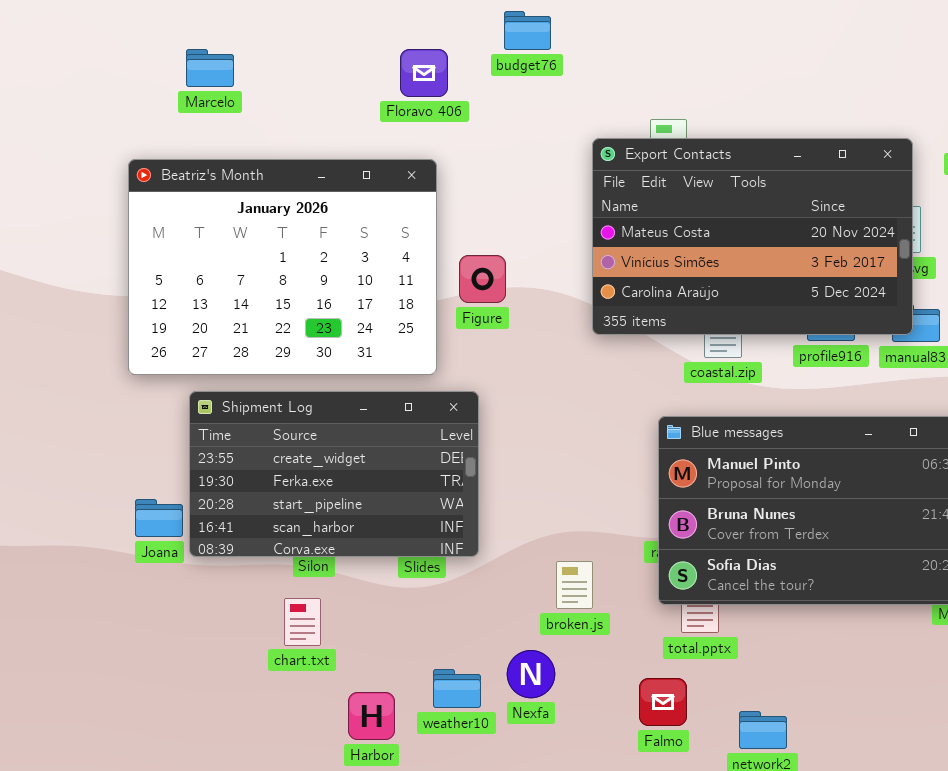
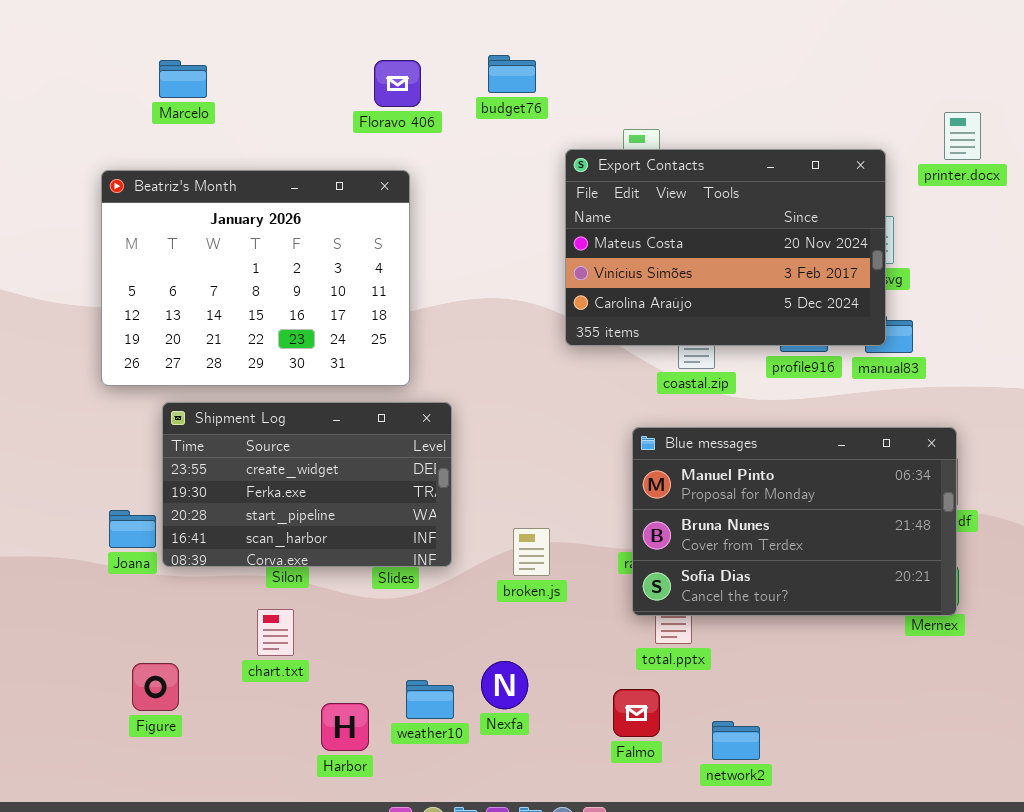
budget76: [504,11,551,50] -> [488,55,536,93], moved
Figure: [459,255,506,303] -> [132,663,179,711], moved
broken.js: [556,561,593,609] -> [513,528,550,576], moved

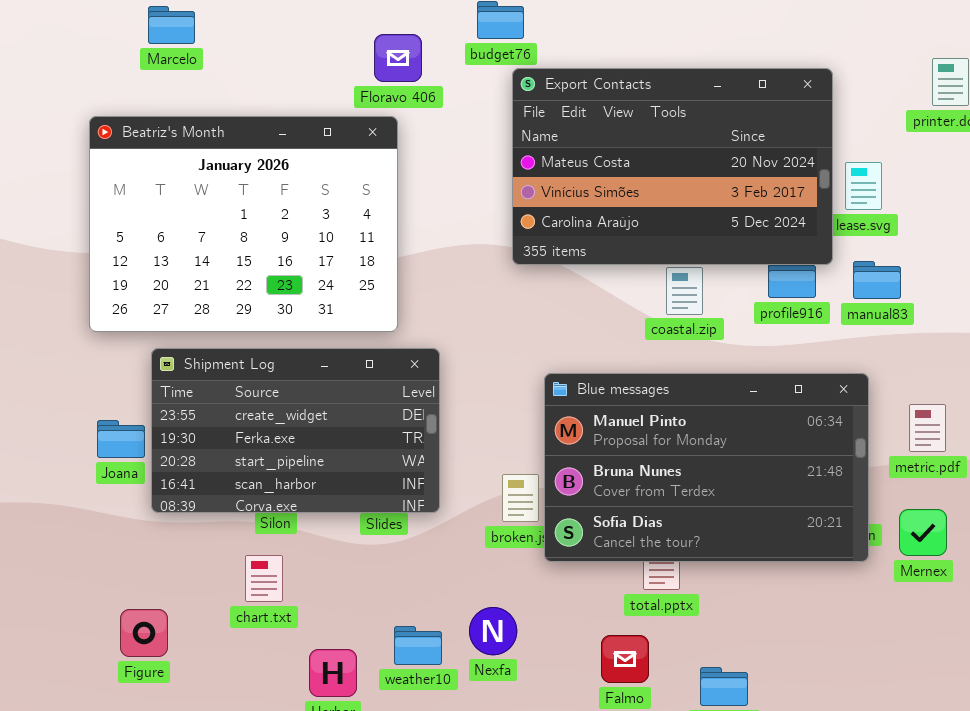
Floravo 406: [374,60,421,107] -> [374,34,422,82], moved
Export Contacts: [565,149,886,346] -> [512,68,833,265], moved
Blue messages: [632,427,957,616] -> [544,373,869,562], moved
Joana: [109,510,156,548] -> [97,420,145,458], moved

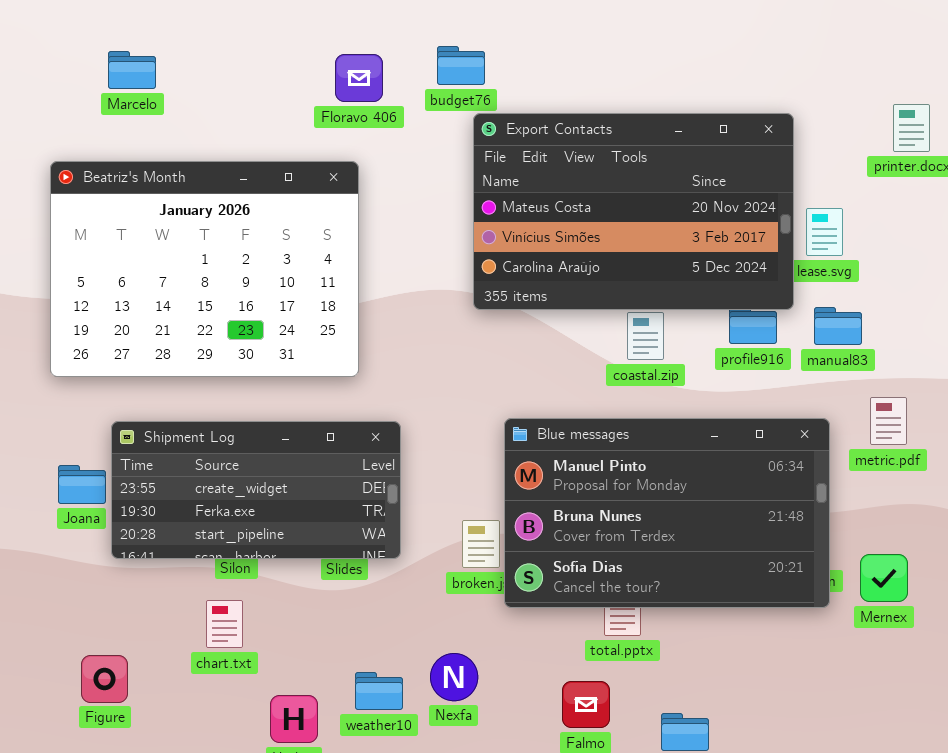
Floravo 406: [374,34,422,82] -> [335,54,383,102], moved
Shipment Log: [151,348,440,513] -> [111,421,401,559], resized
metric.pdf: [909,404,946,452] -> [870,397,907,445], moved

